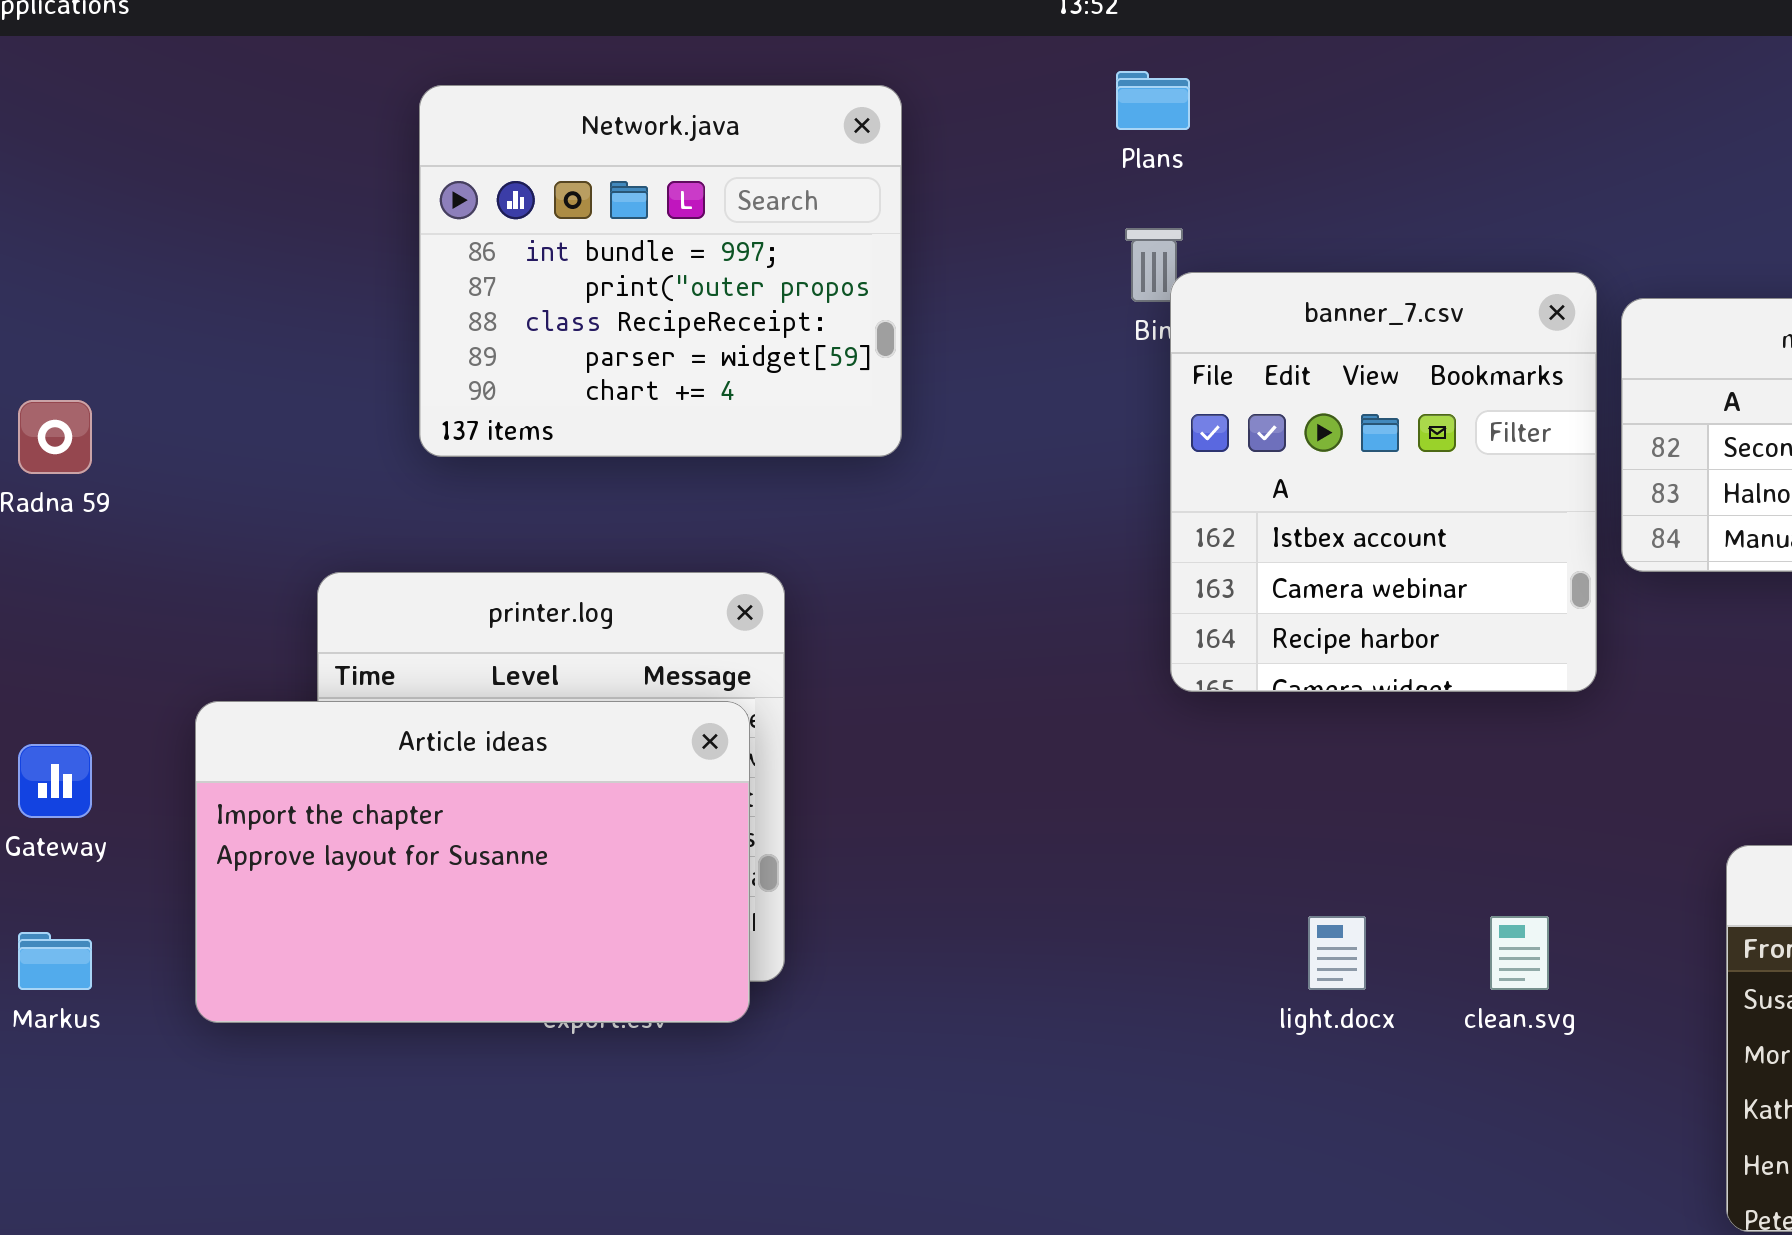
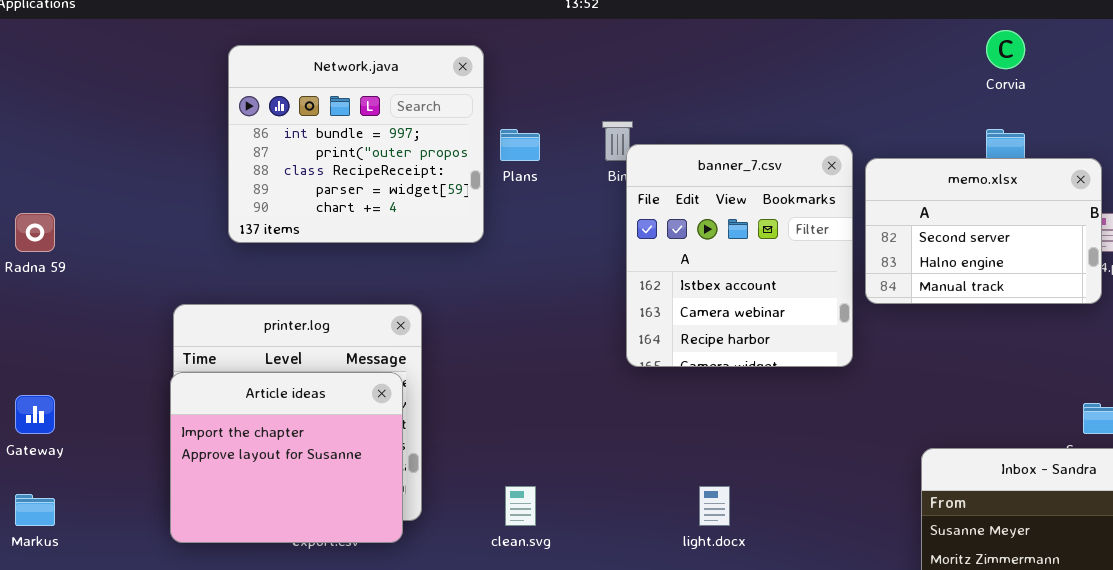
Plans: [1116,71,1190,130] -> [500,129,540,161], moved
Article ideas: [195,701,750,1023] -> [170,372,403,543], resized
clean.svg: [1490,916,1549,990] -> [505,486,536,526], moved

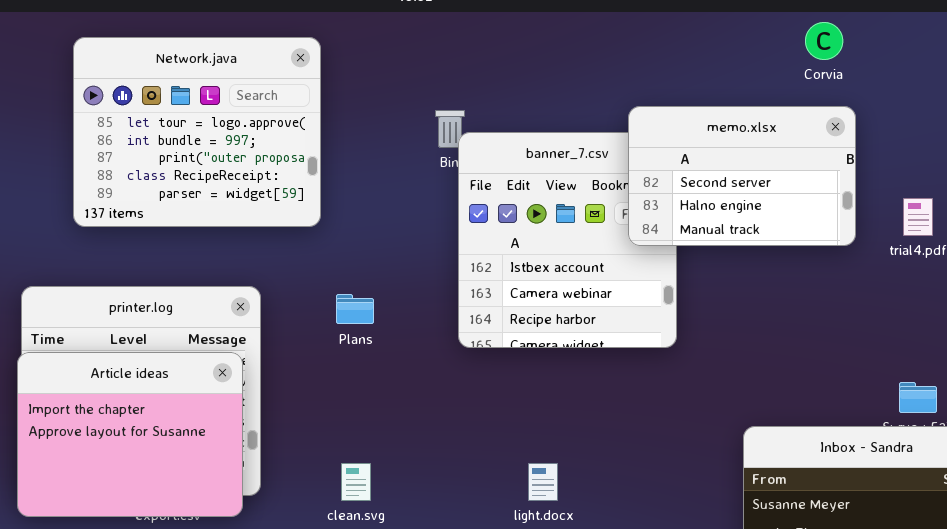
Network.java: [228,45,484,243] -> [73,37,321,227], scrolled up 1 row
Plans: [500,129,540,161] -> [336,294,374,324], moved
memo.xlsx: [865,158,1102,304] -> [628,106,856,246], moved

